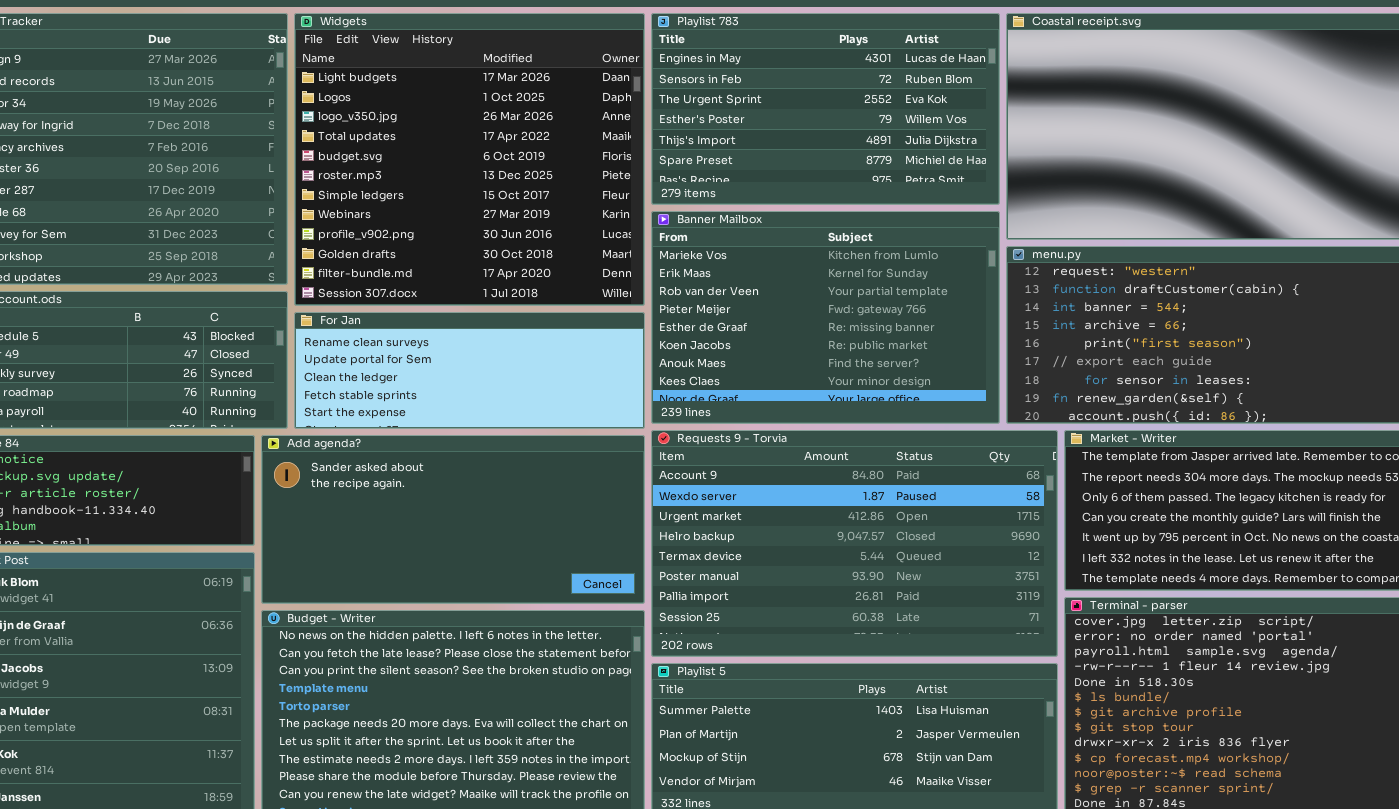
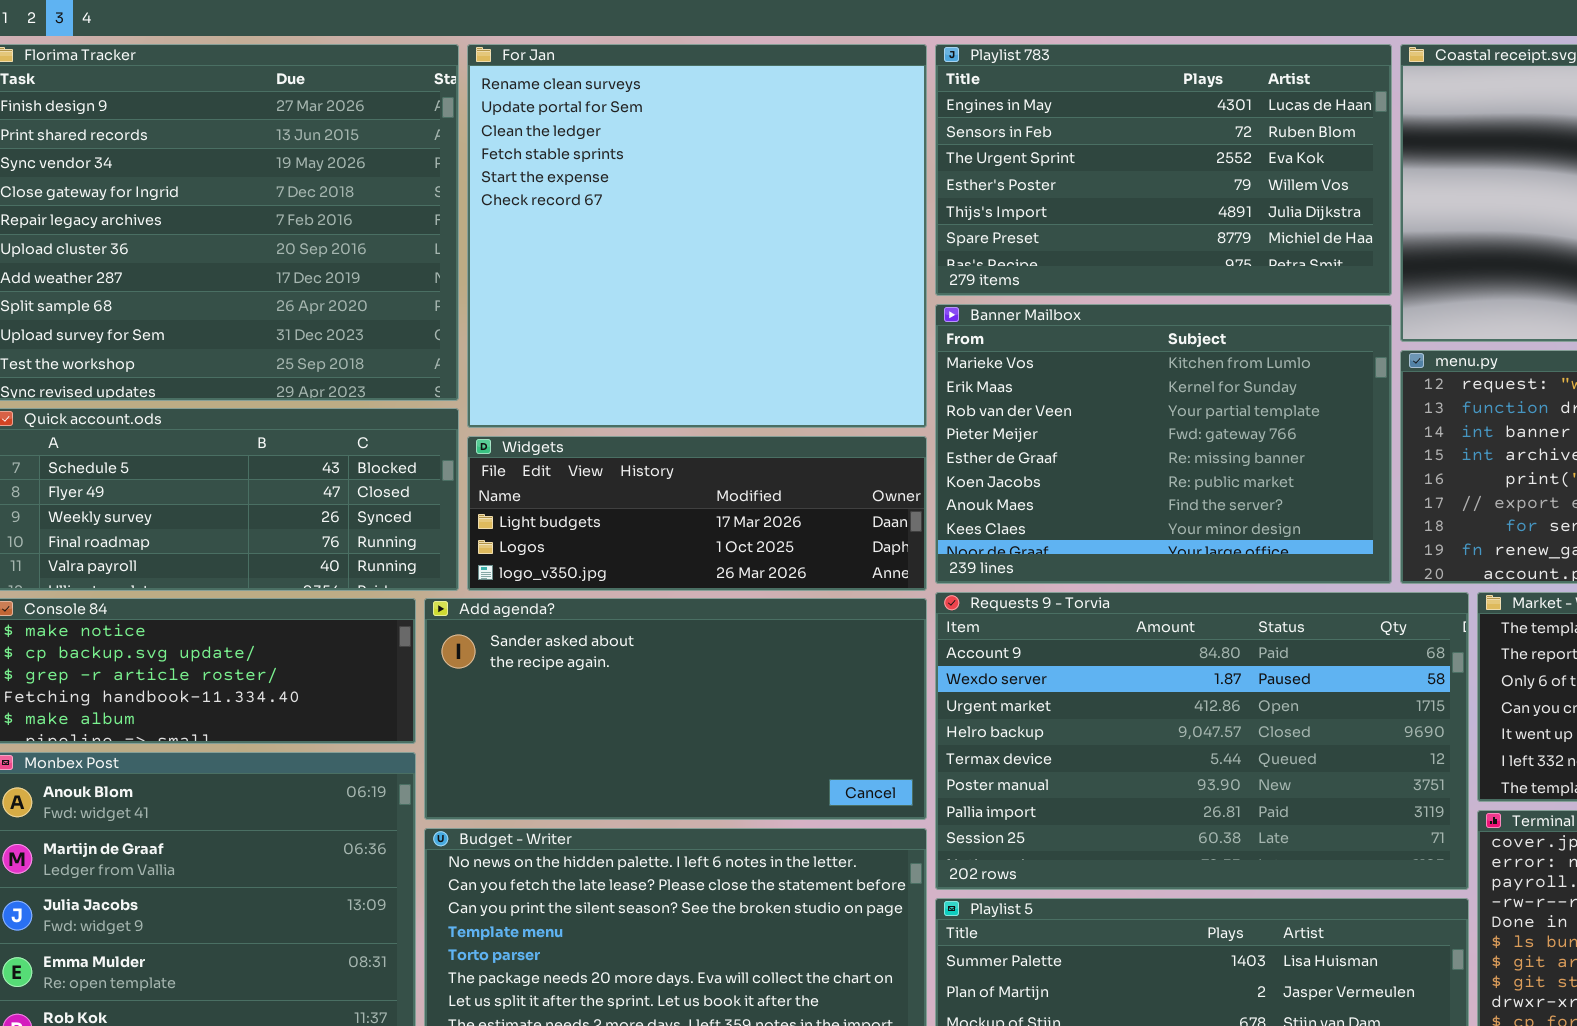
Widgets: [294,13,645,306] -> [467,436,927,591], moved, resized
For Jan: [294,312,645,429] -> [467,44,927,428], moved, resized

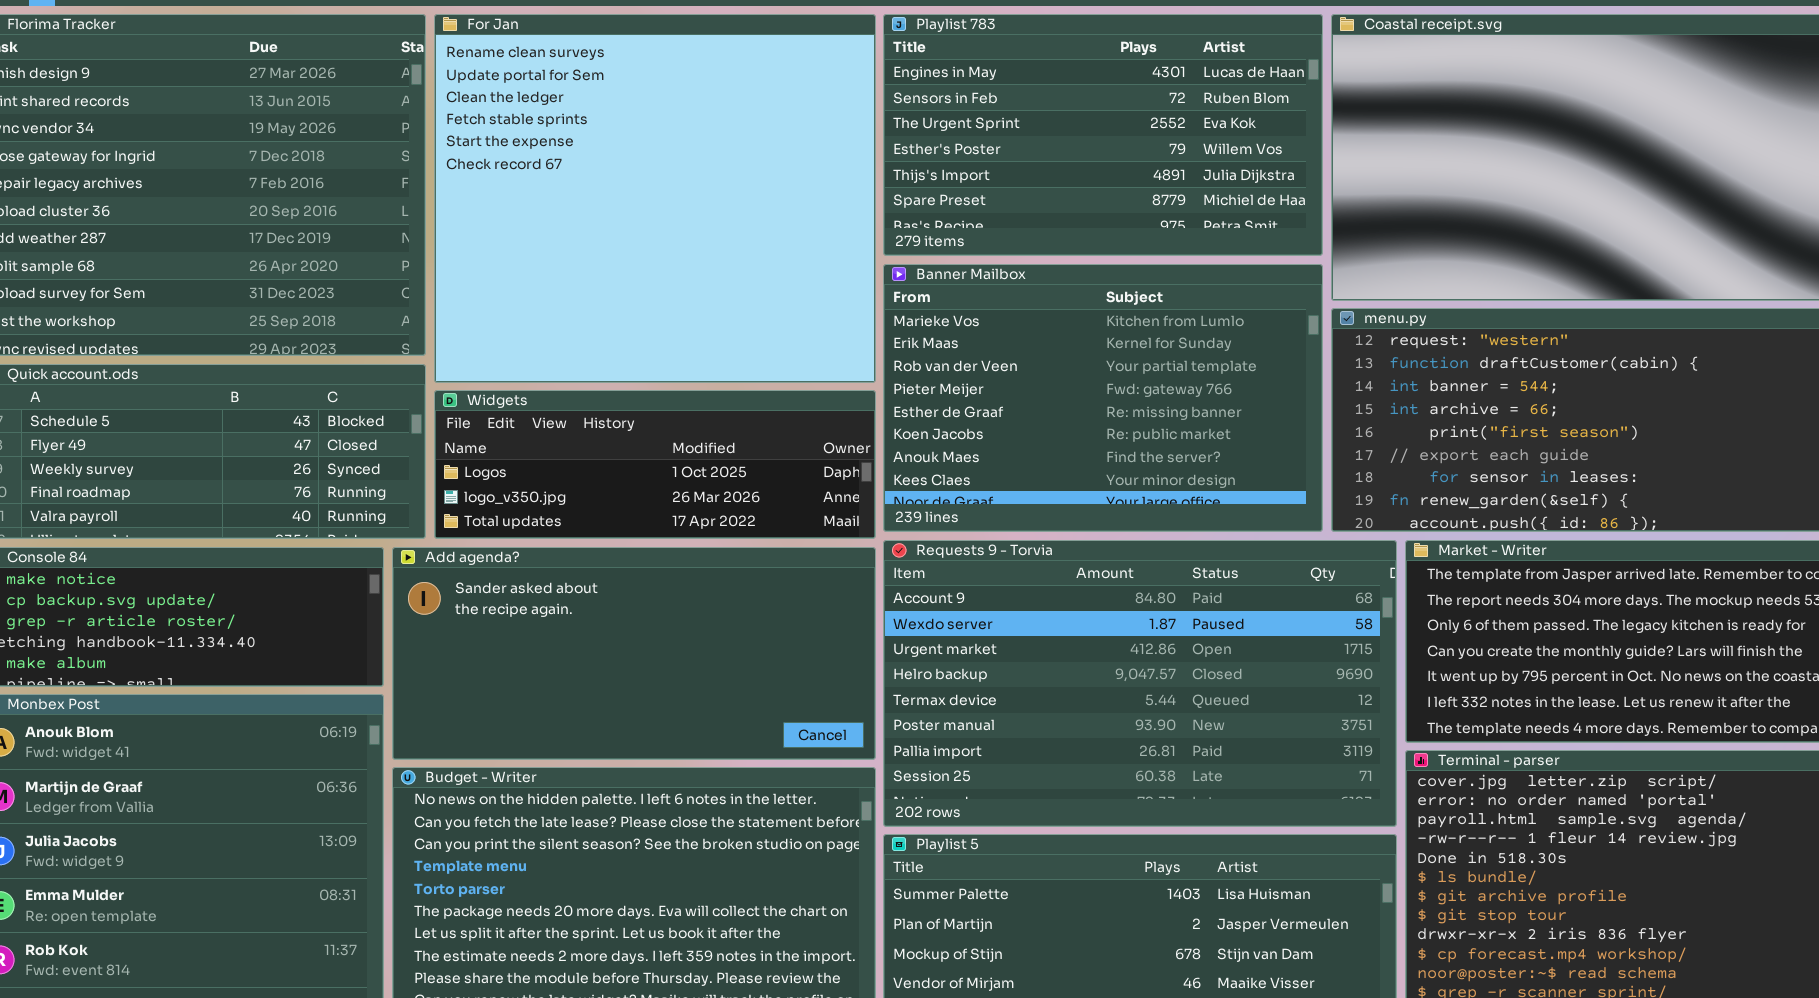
Widgets: [467,436,927,591] -> [434,390,876,539], scrolled down 1 row

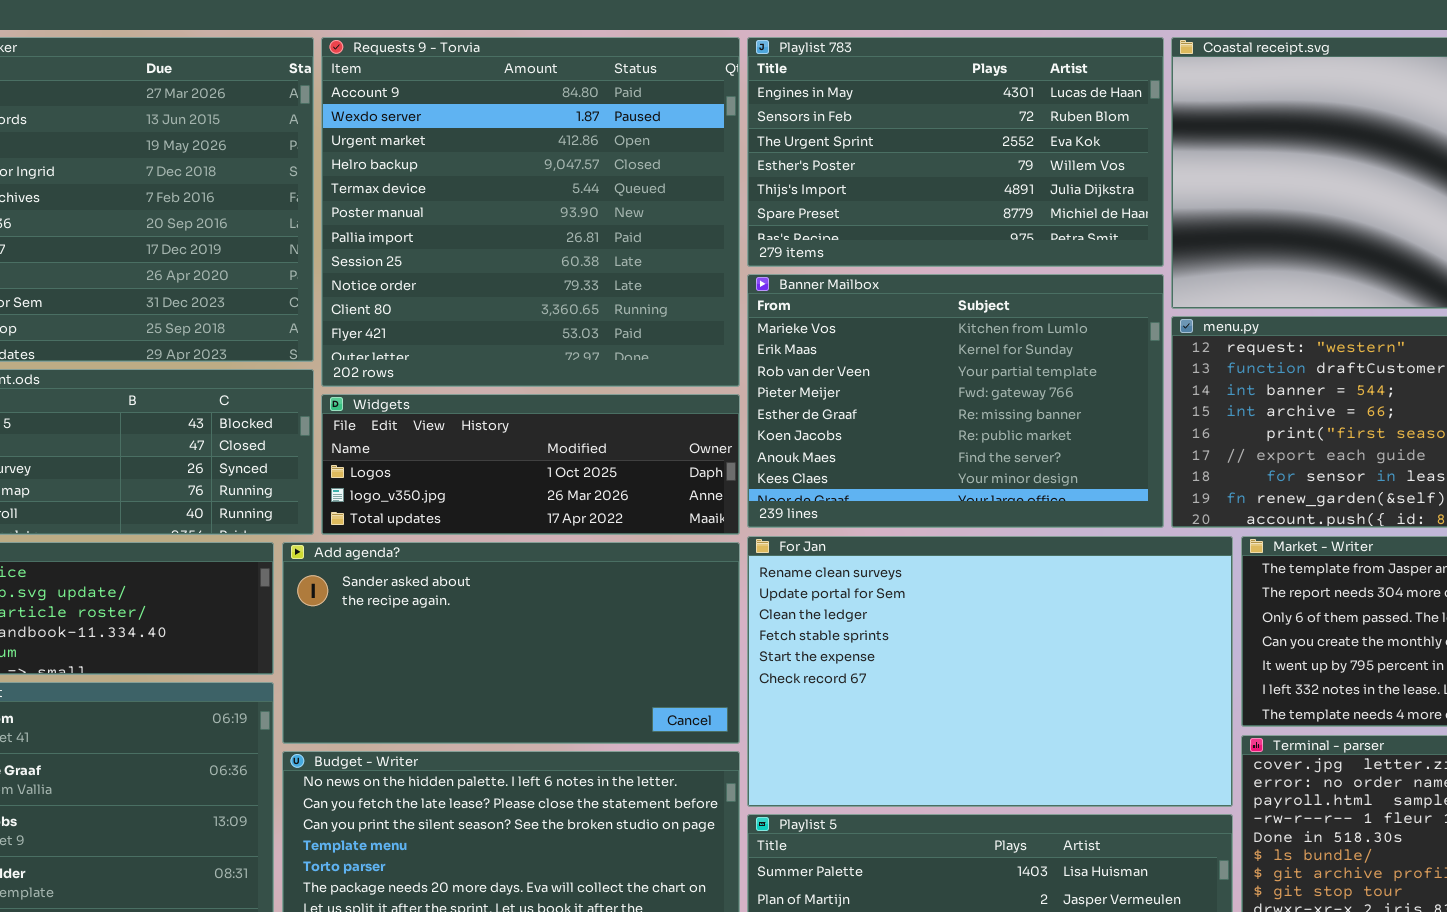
For Jan: [434,14,876,383] -> [747,536,1233,807], moved, resized
Requests 9 - Torvia: [883,540,1397,827] -> [321,37,740,387], moved, resized

